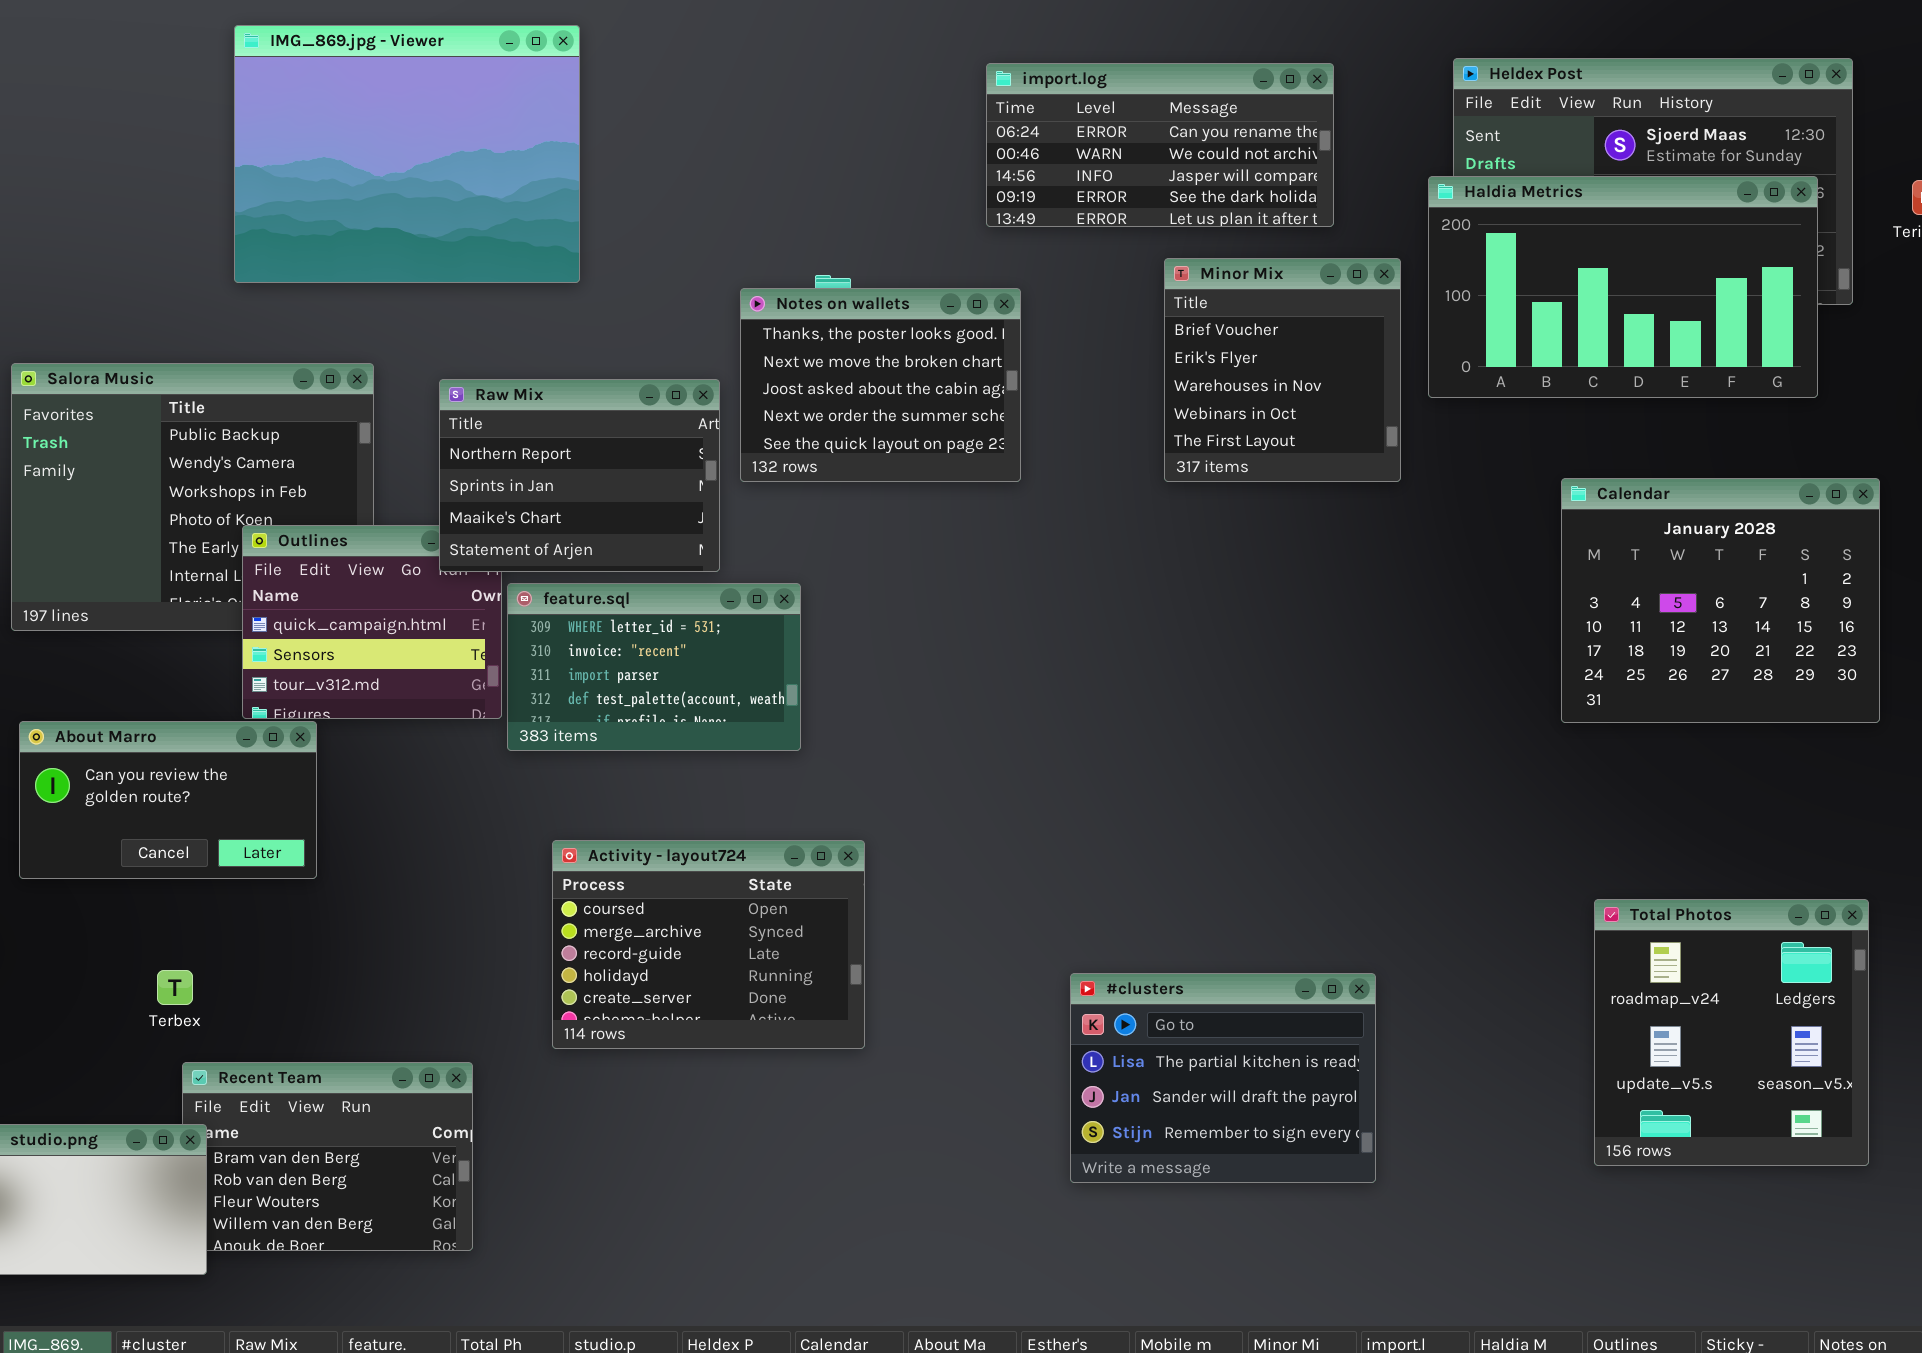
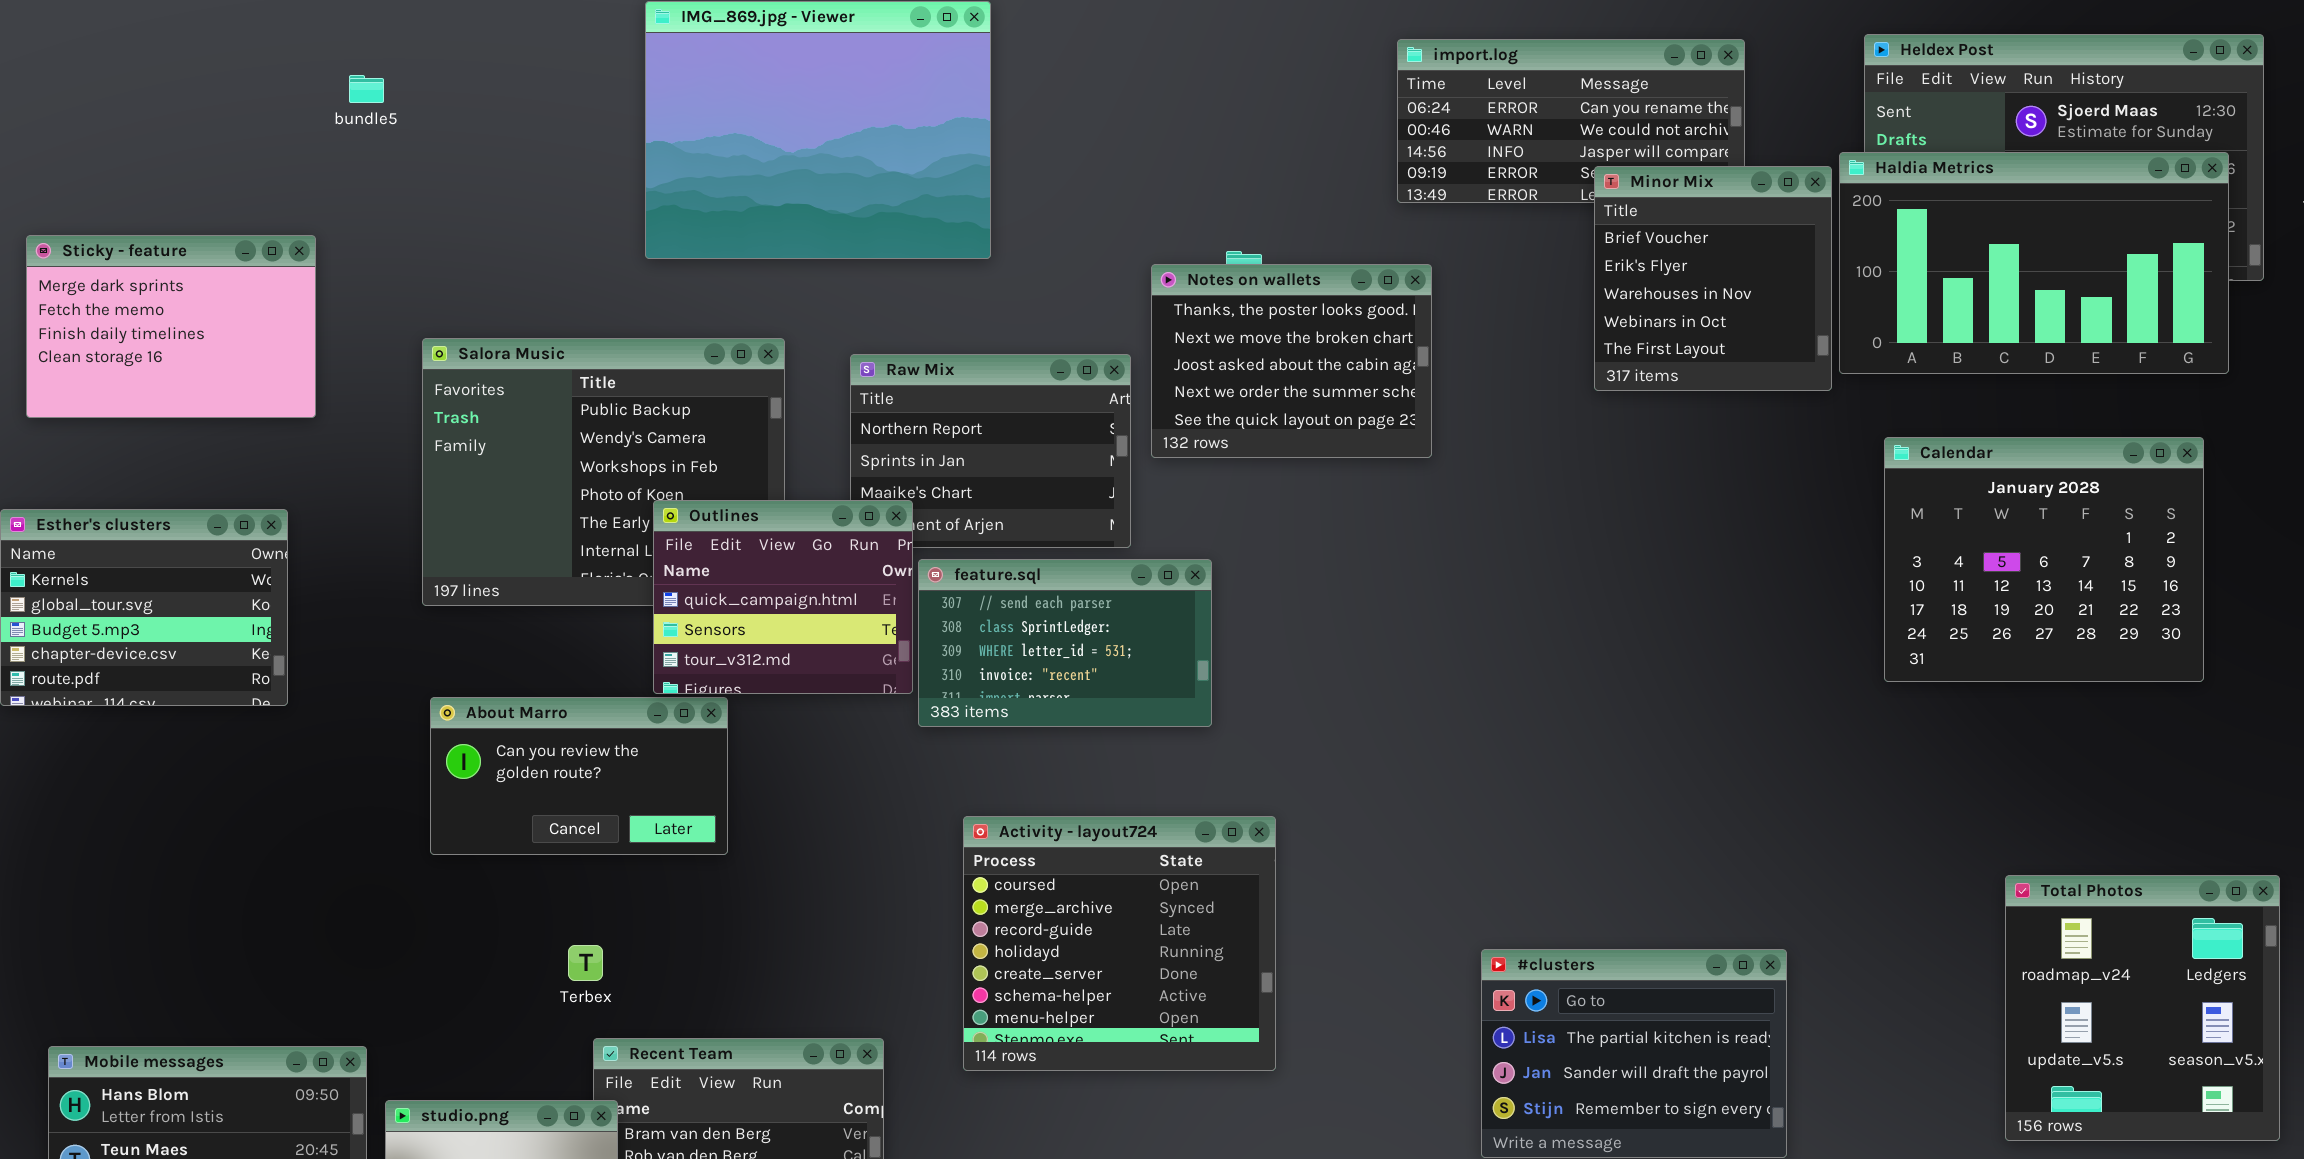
Minor Mix: [1164,258,1401,482] -> [1594,166,1832,391], moved
Calendar: [1561,478,1880,723] -> [1884,437,2204,682], moved
Outlines: [242,525,502,719] -> [653,500,913,694], raised
feature.sql: [507,583,801,751] -> [918,559,1212,727], scrolled up 2 rows
Activity - layout724: [552,840,865,1049] -> [963,816,1276,1071], resized

